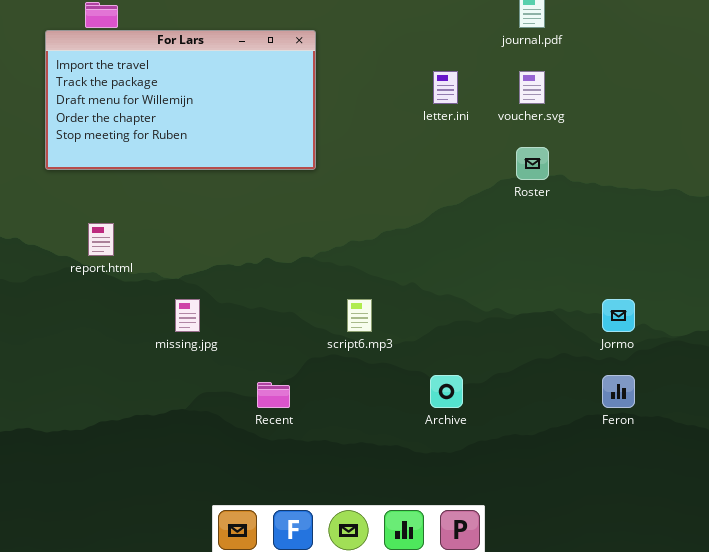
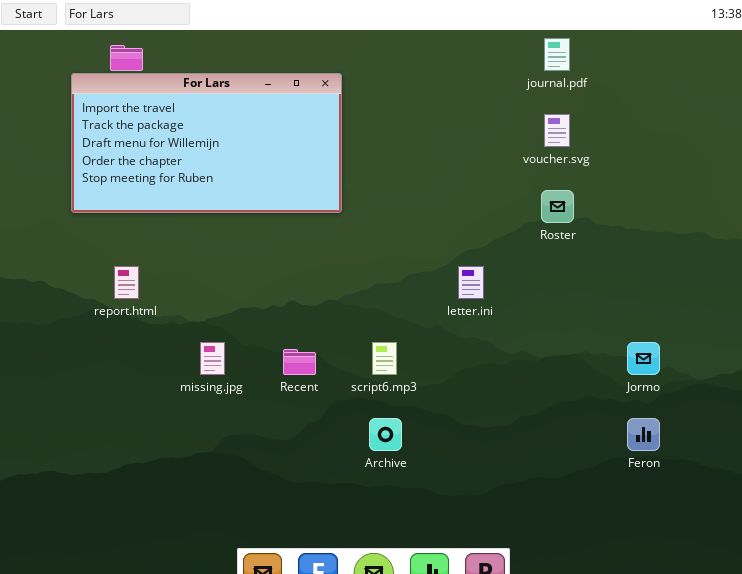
letter.ini: [433,71,458,104] -> [458,266,484,299], moved
Archive: [430,375,463,408] -> [369,418,402,451], moved
Recent: [257,382,290,408] -> [283,349,316,375], moved

